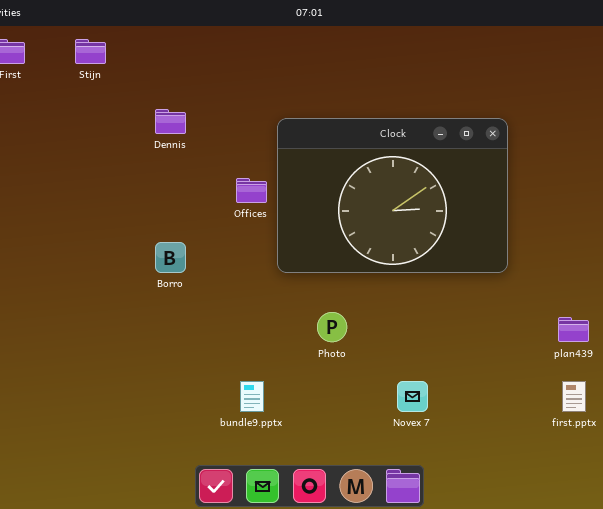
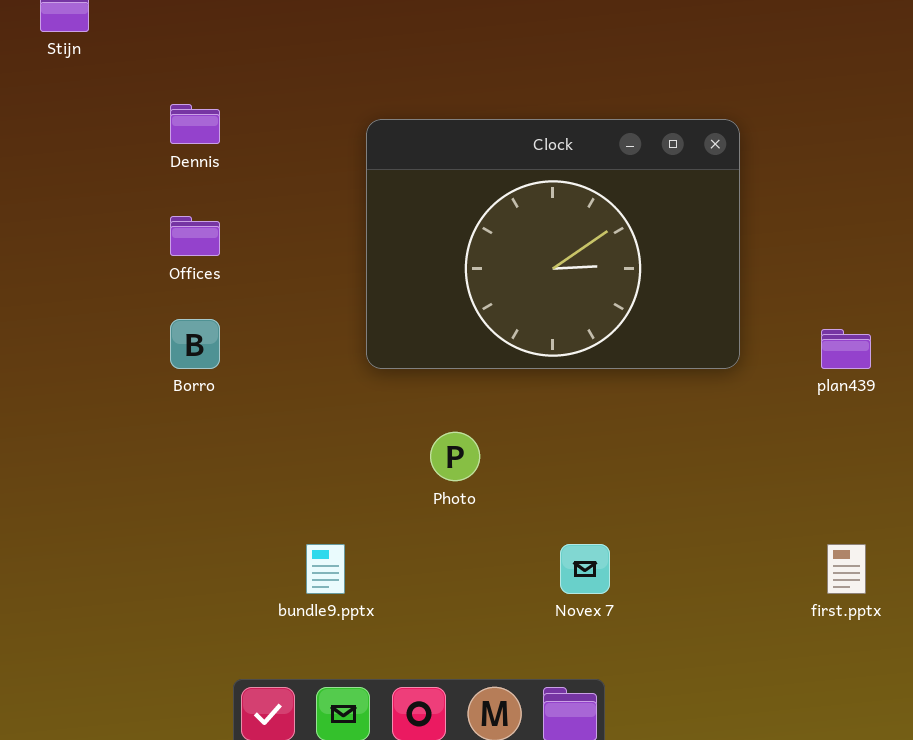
Offices: [236,178,267,203] -> [170,216,220,256], moved
plan439: [558,317,589,342] -> [821,329,871,369], moved

